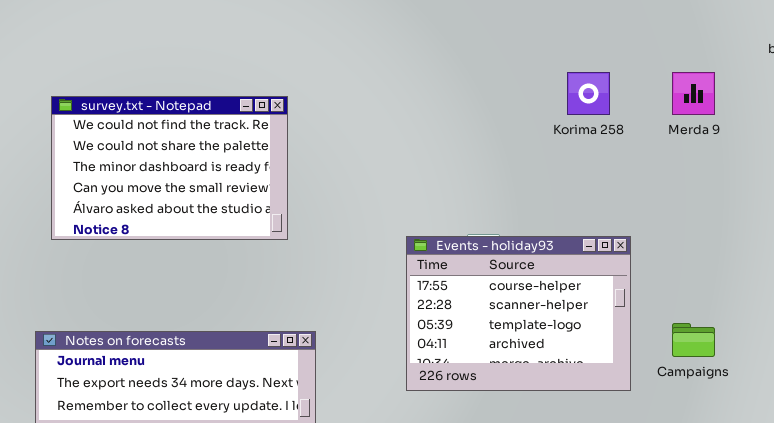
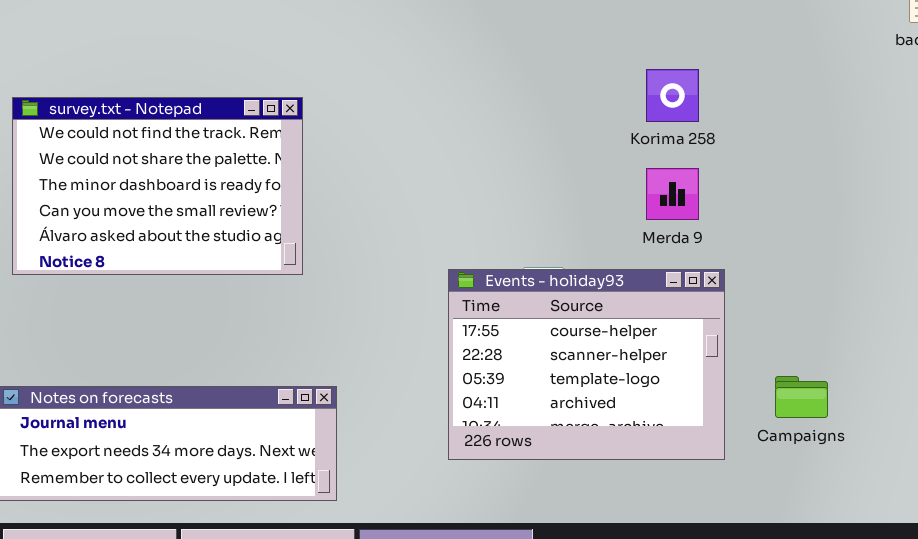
Merda 9: [672,72,715,115] -> [646,168,699,220], moved

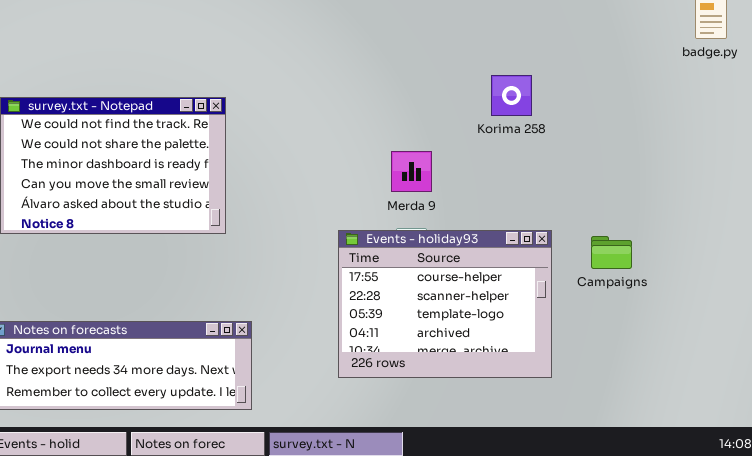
Merda 9: [646,168,699,220] -> [391,151,432,192], moved
Campaigns: [775,376,828,418] -> [591,236,632,269], moved

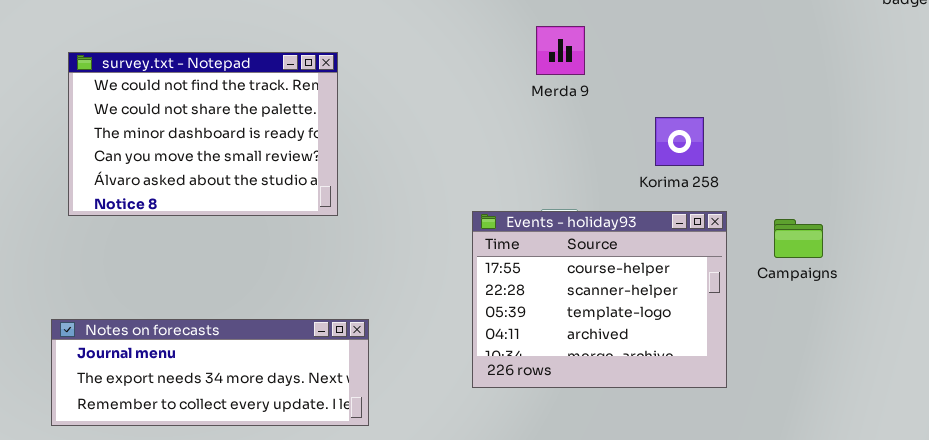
Korima 258: [491,75,532,116] -> [655,117,704,166], moved
Merda 9: [391,151,432,192] -> [536,26,585,75], moved

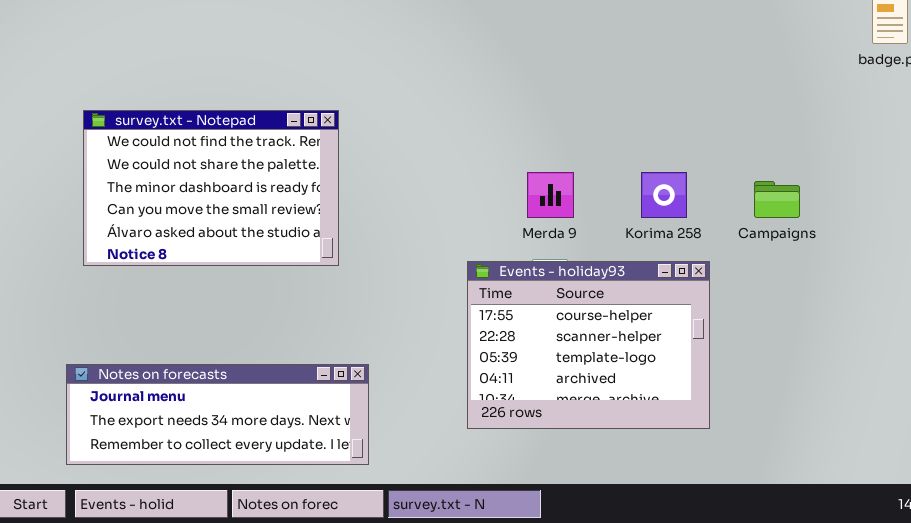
Merda 9: [536,26,585,75] -> [527,172,574,218], moved
Campaigns: [774,219,823,258] -> [754,181,800,218], moved

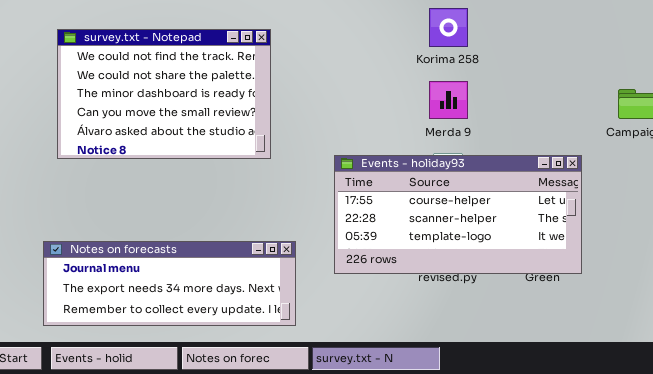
Korima 258: [641,172,687,218] -> [429,8,468,47], moved
Events - holiday93: [467,261,710,429] -> [334,155,582,274], resized

